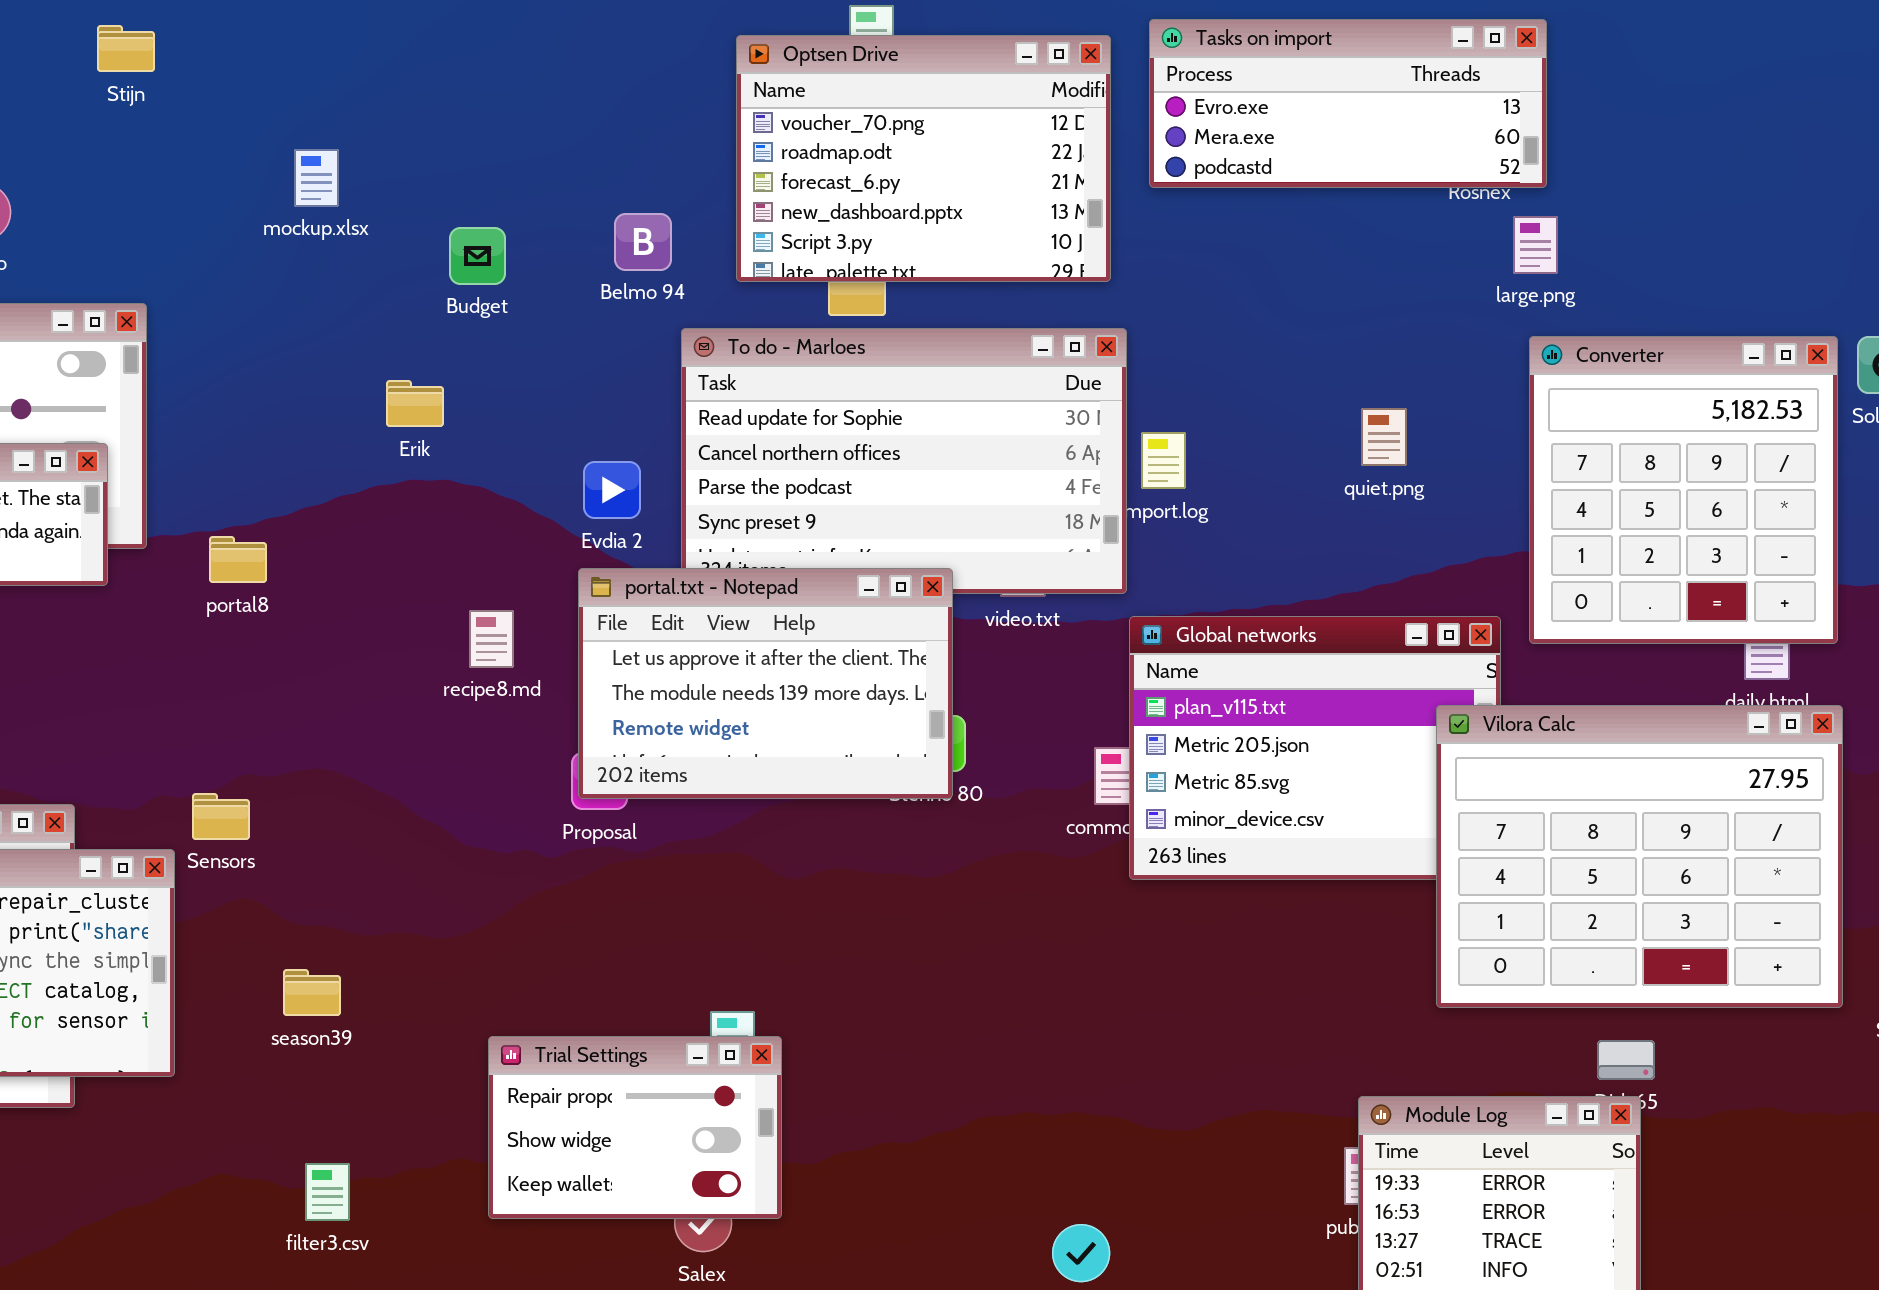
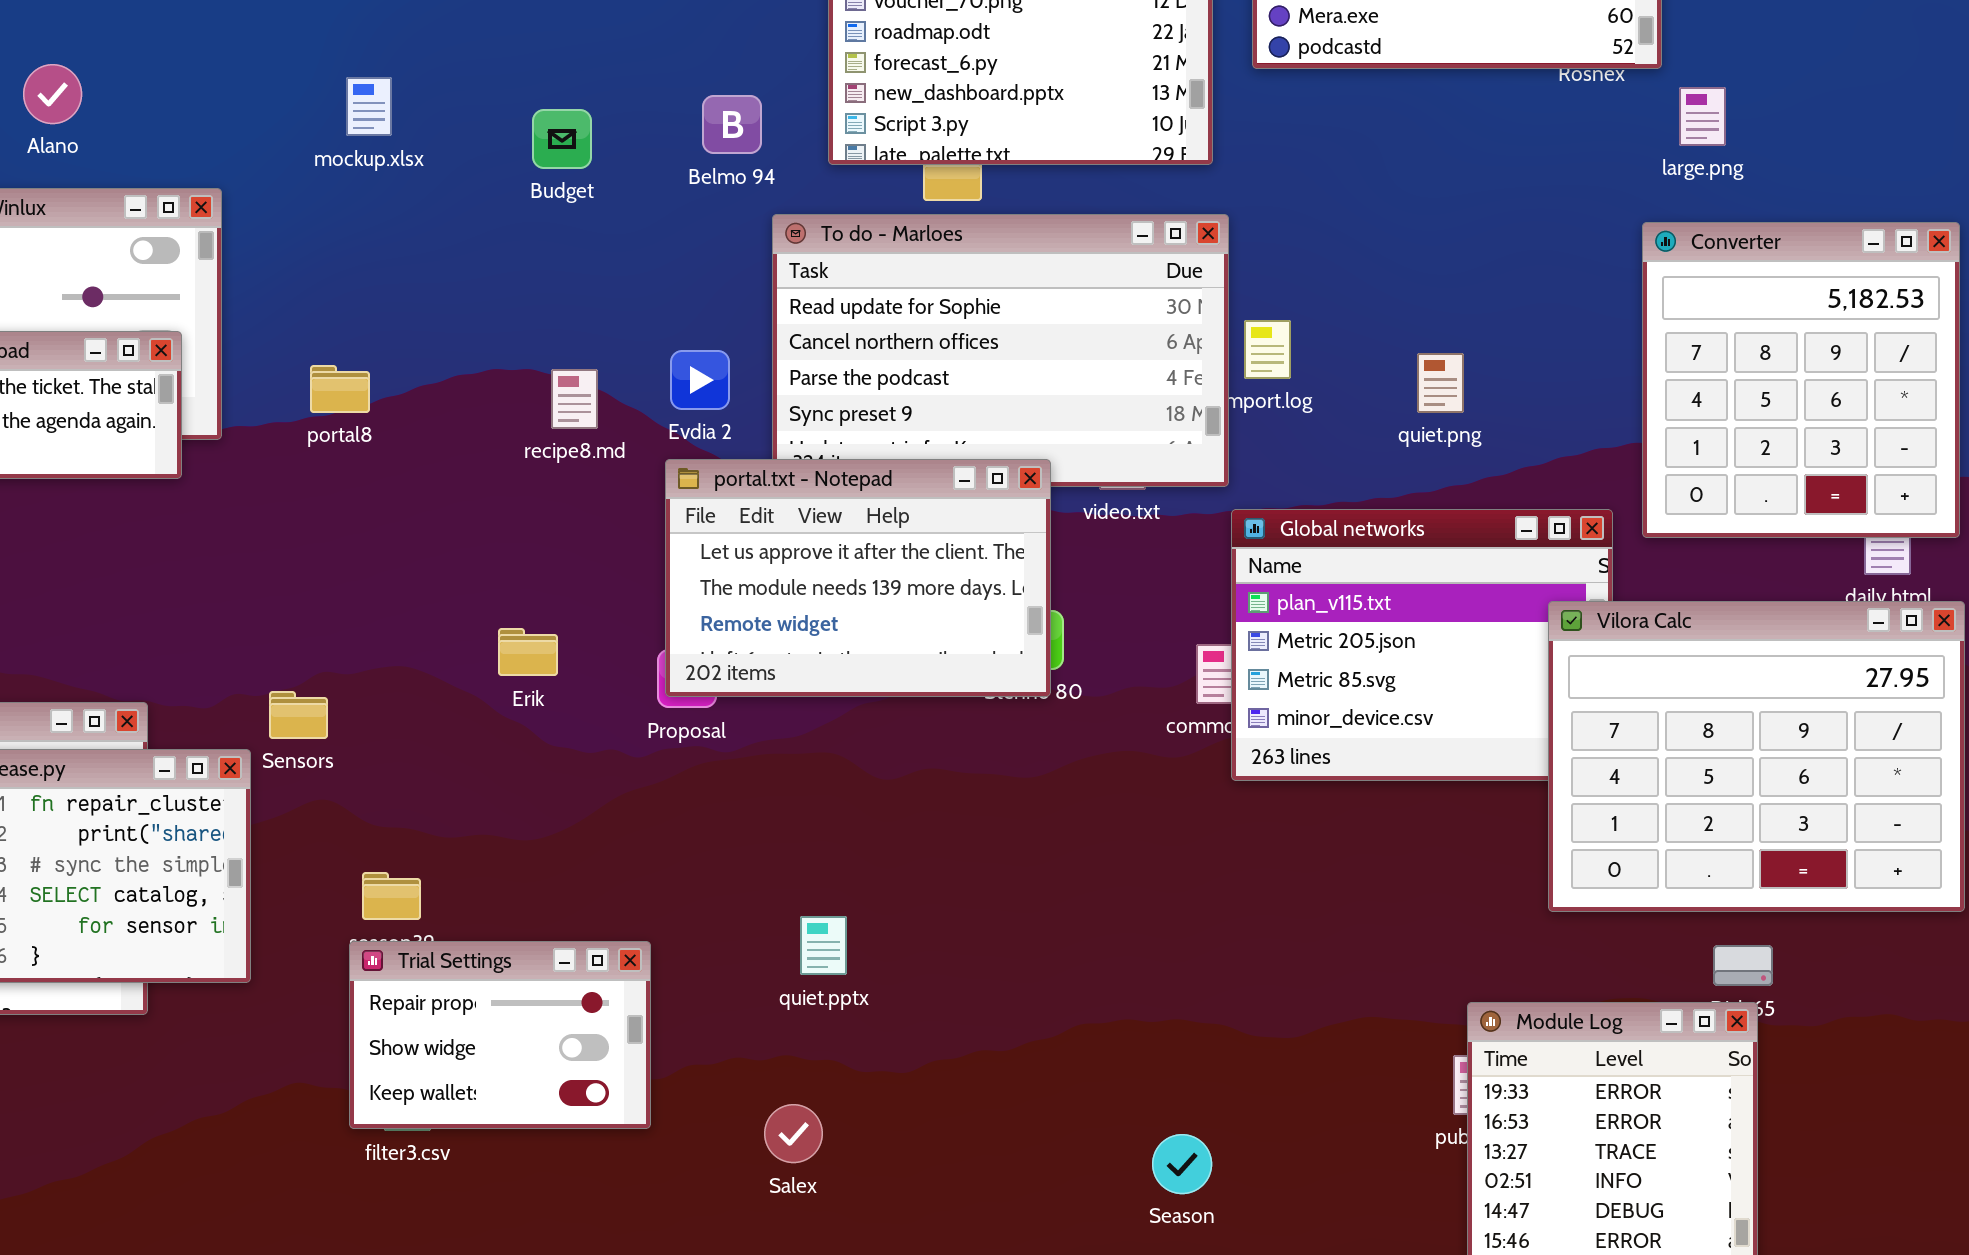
mockup.xlsx: [294,149,339,207] -> [346,77,392,136], moved
large.png: [1513,216,1558,274] -> [1679,87,1726,146], moved
Erik: [386,380,444,427] -> [498,628,558,676], moved
quiet.png: [1361,408,1407,466] -> [1417,353,1464,413], moved
portal8: [209,536,267,583] -> [310,365,370,413], moved
recipe8.md: [469,610,514,668] -> [551,369,598,429], moved
Trial Settings: [488,1036,782,1219] -> [349,941,651,1129], moved

